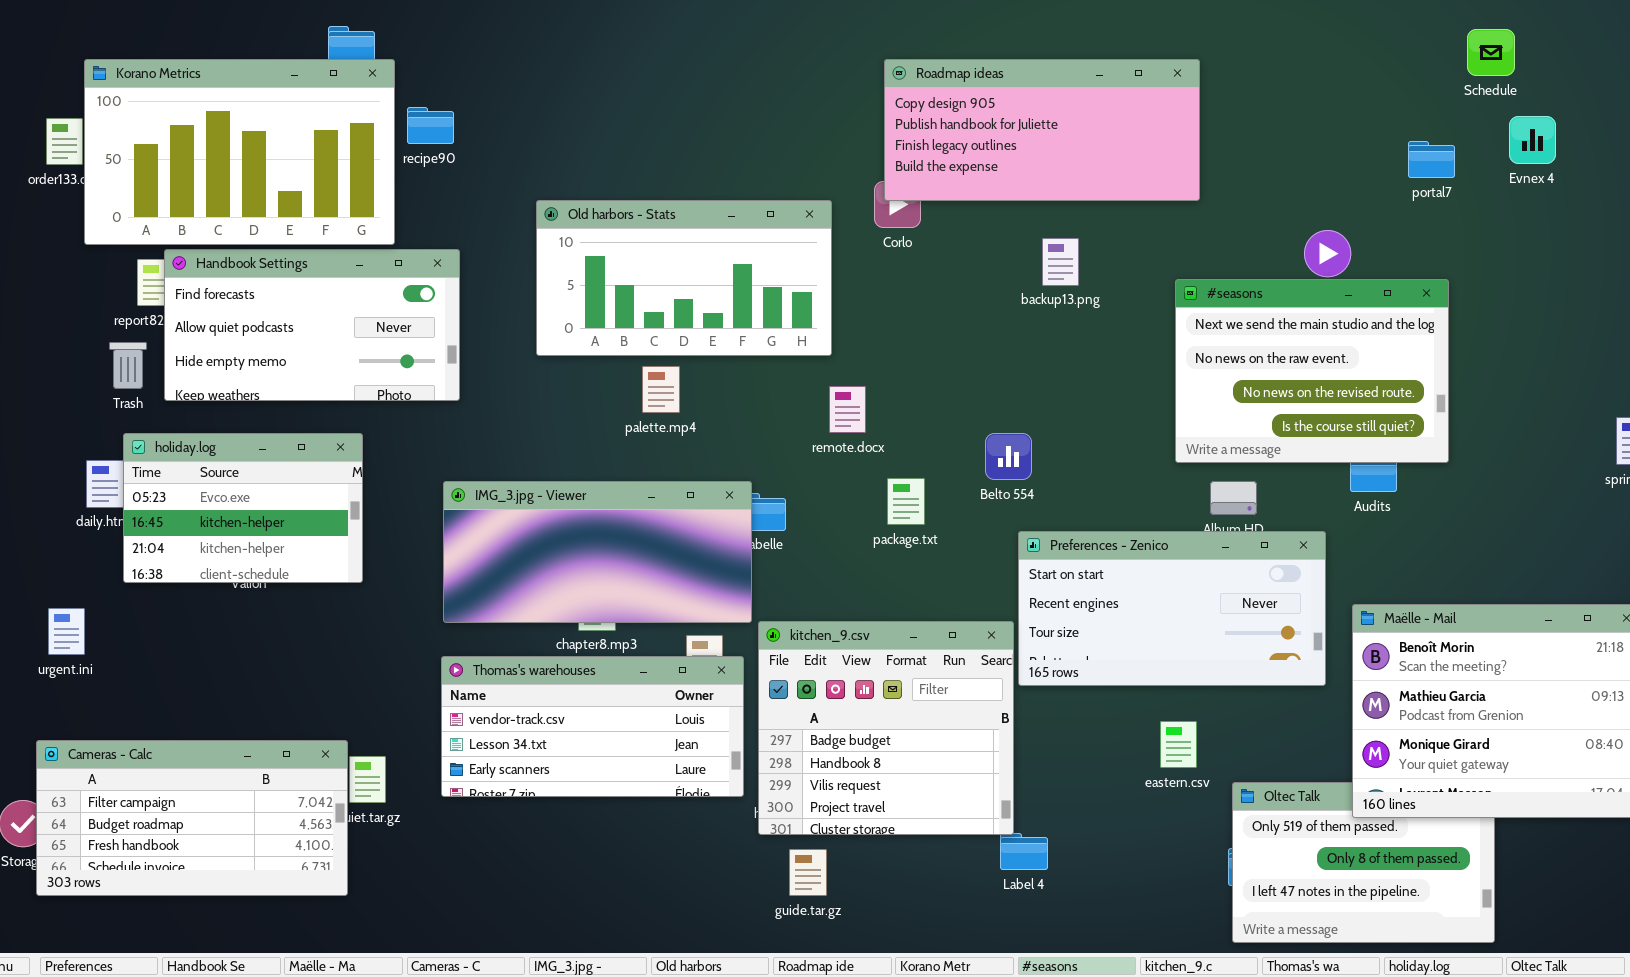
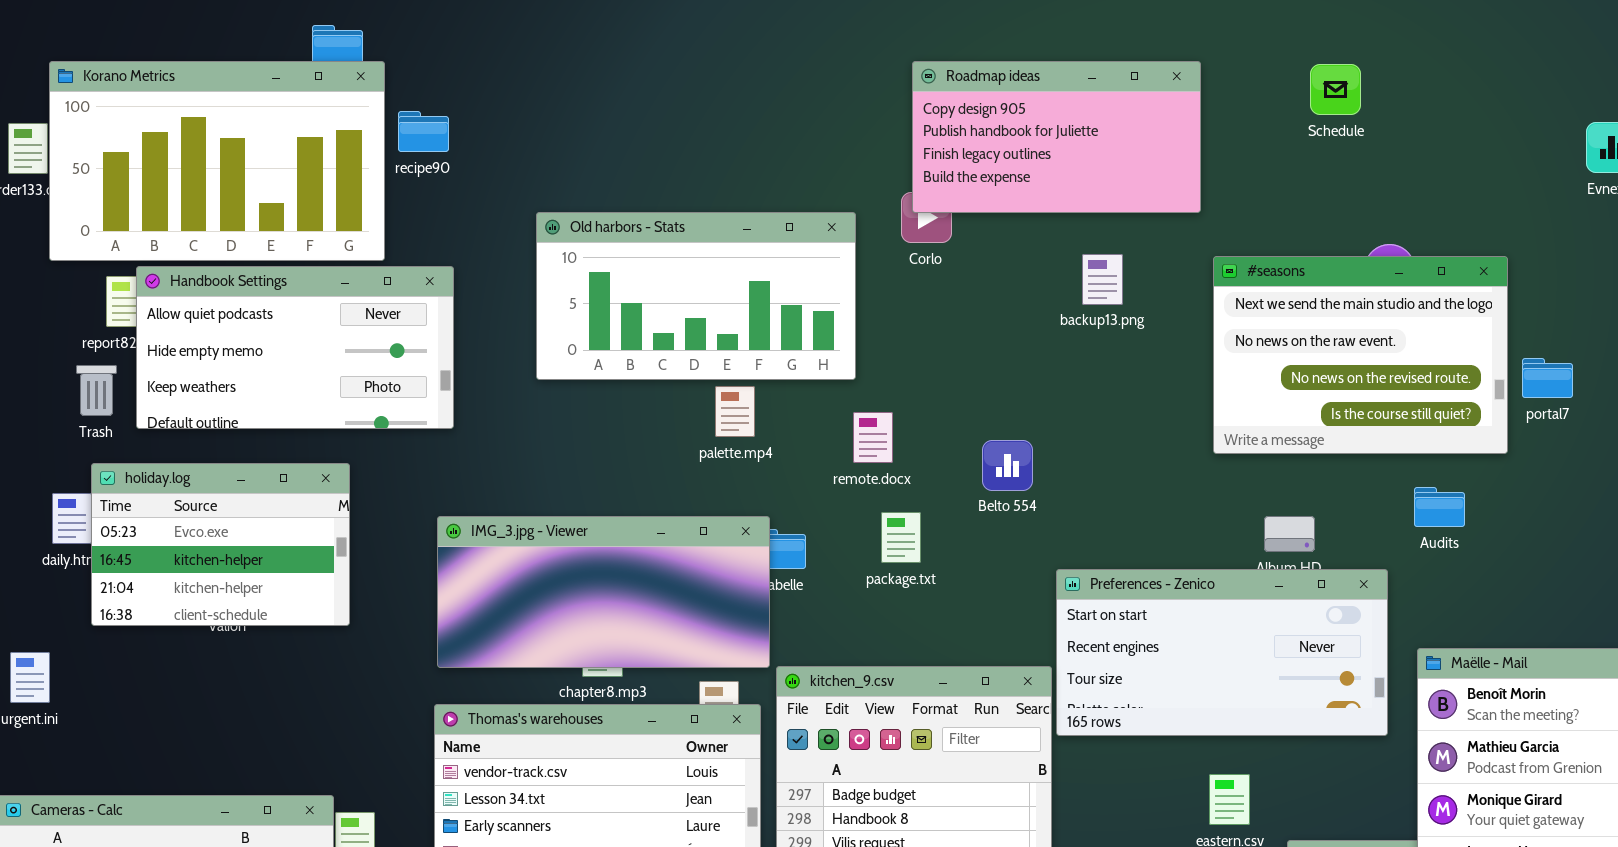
Schedule: [1467,29,1515,76] -> [1310,64,1361,115], moved
Roadmap ideas: [884,59,1200,201] -> [912,61,1201,213], resized
portal7: [1408,141,1455,178] -> [1522,358,1573,398], moved
Handbook Settings: [164,249,460,401] -> [136,266,454,429], scrolled down 1 row
#seasons: [1175,279,1449,463] -> [1213,256,1508,454], moved
palette.mp4: [642,366,680,413] -> [715,386,755,437], moved
Belto 554: [985,433,1032,480] -> [982,440,1033,491], moved
package.txt: [887,478,925,525] -> [881,512,921,563], moved

